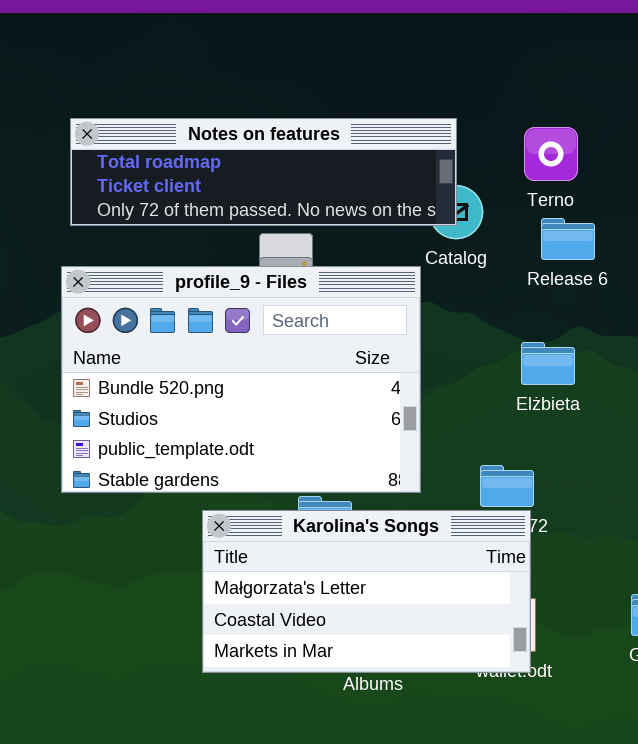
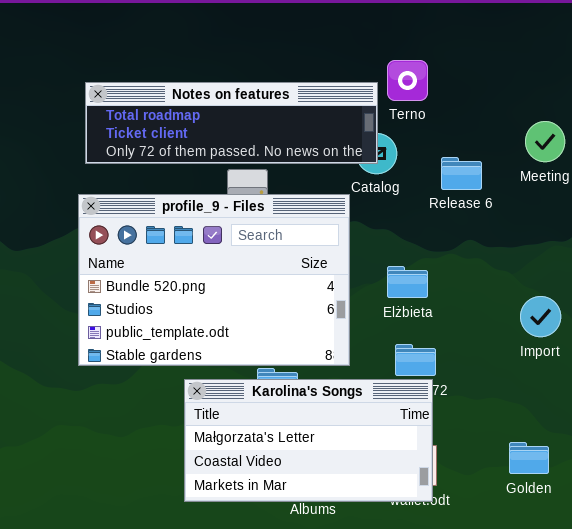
Terno: [524,127,578,181] -> [387,60,428,101], moved
Elżbieta: [521,342,575,385] -> [387,266,428,298], moved

